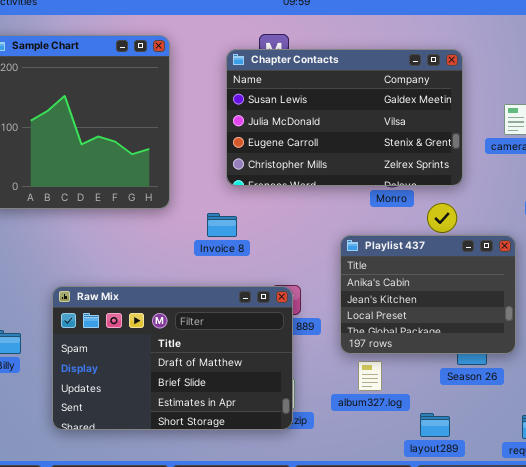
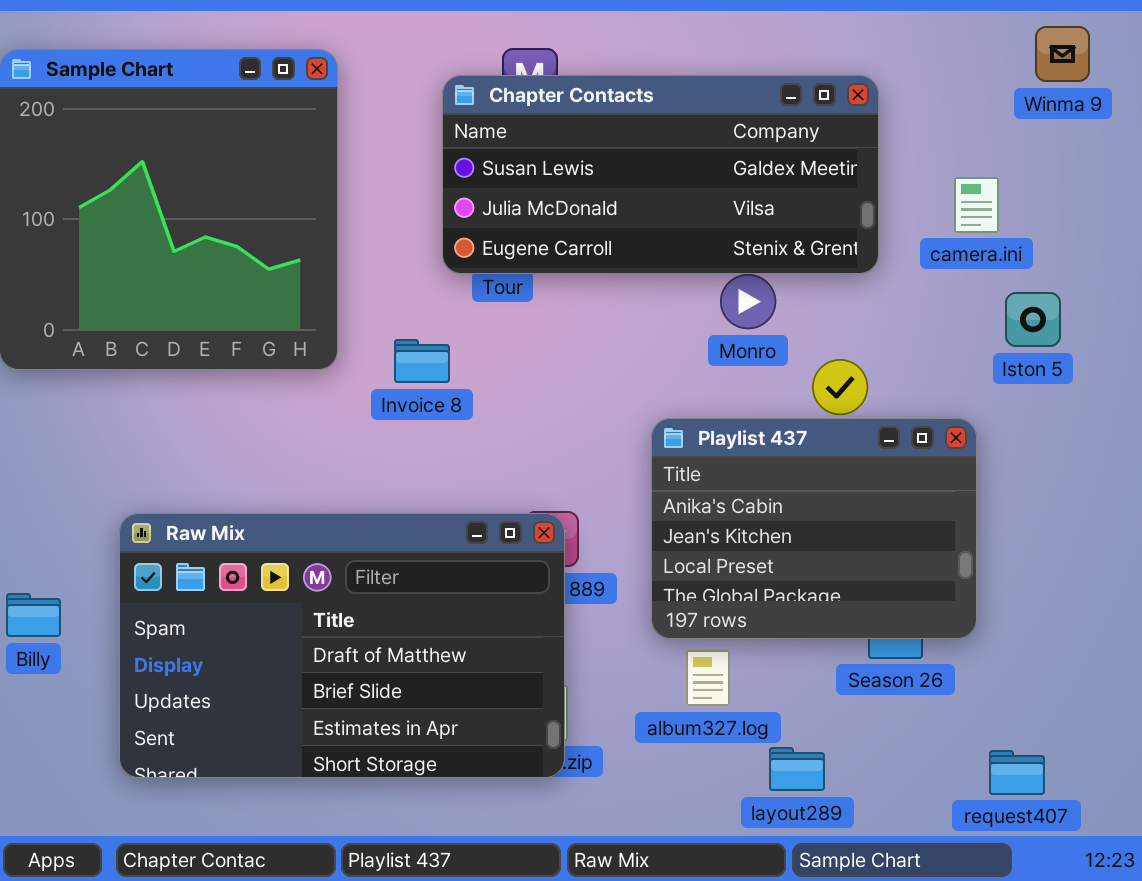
Chapter Contacts: [226,49,463,186] -> [442,75,879,274], resized
Invoice 8: [207,213,237,237] -> [394,339,450,383], moved
layout289: [420,413,450,437] -> [769,747,825,791], moved

